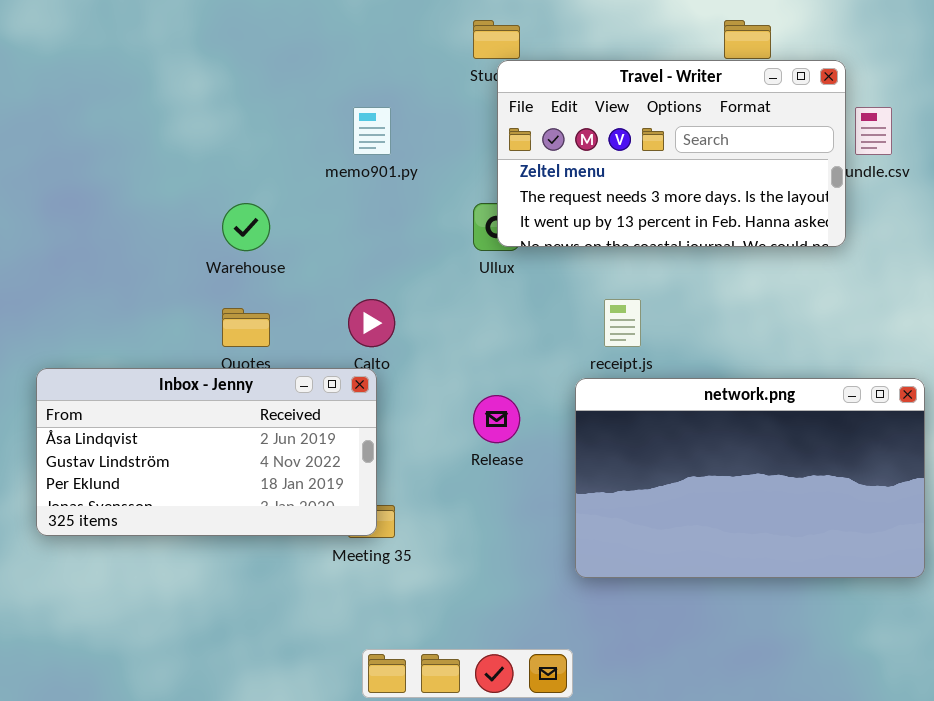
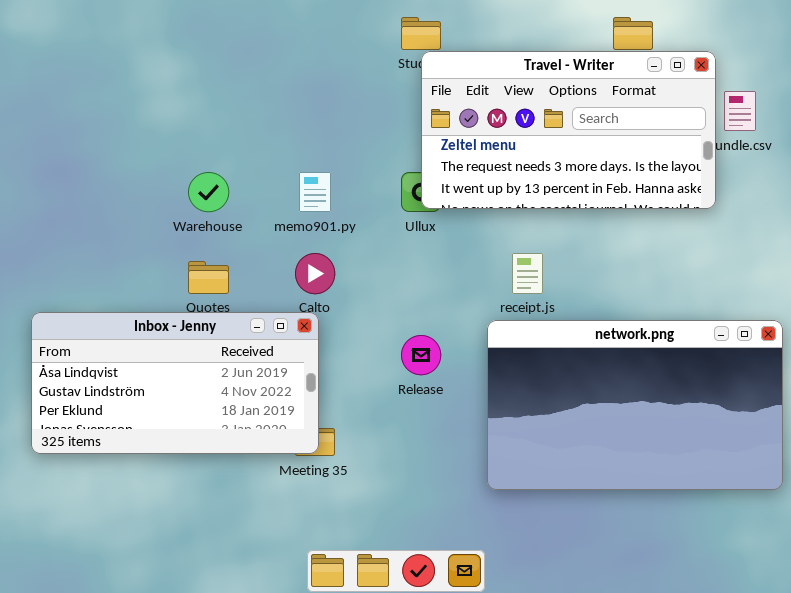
memo901.py: [353,107,391,155] -> [299,172,331,212], moved

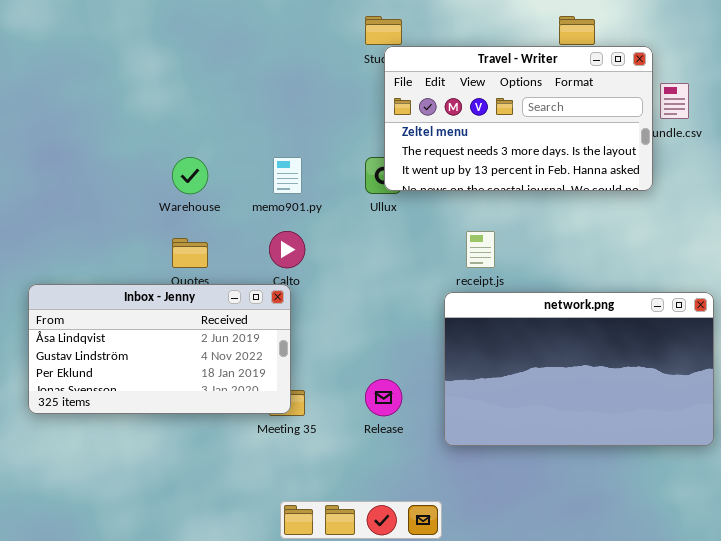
Release: [401,335,441,375] -> [365,379,402,416], moved

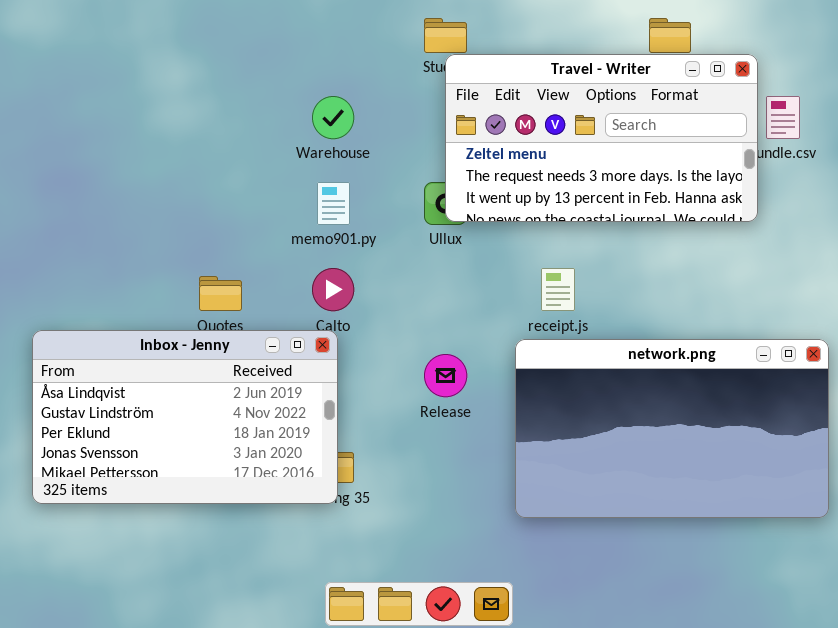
Warehouse: [172,157,208,194] -> [312,96,354,139], moved
Inbox - Jenny: [28,284,291,414] -> [32,330,338,504], resized
Release: [365,379,402,416] -> [424,354,467,397], moved

